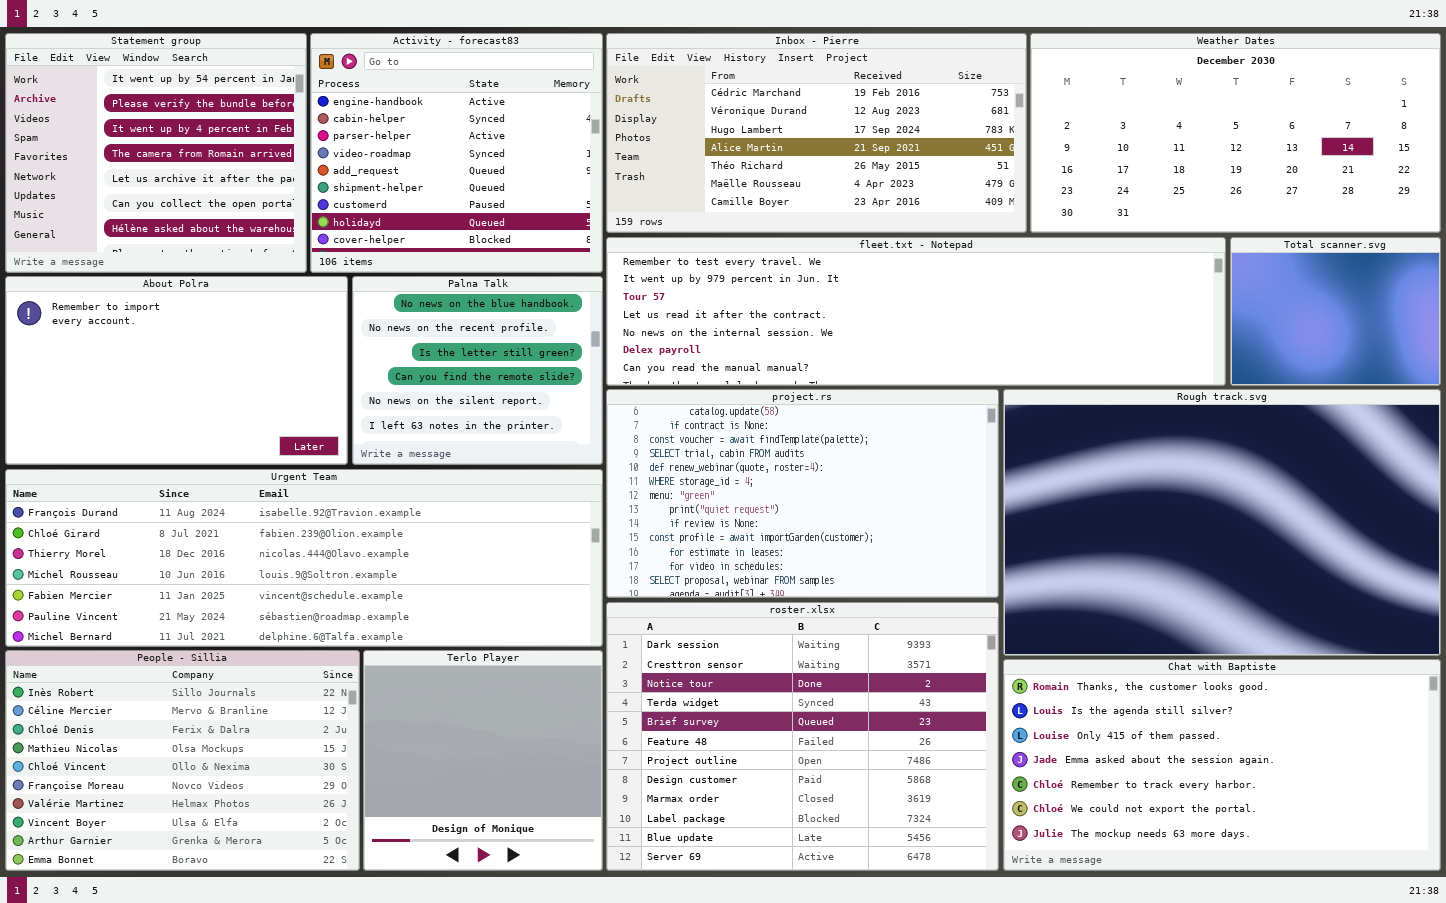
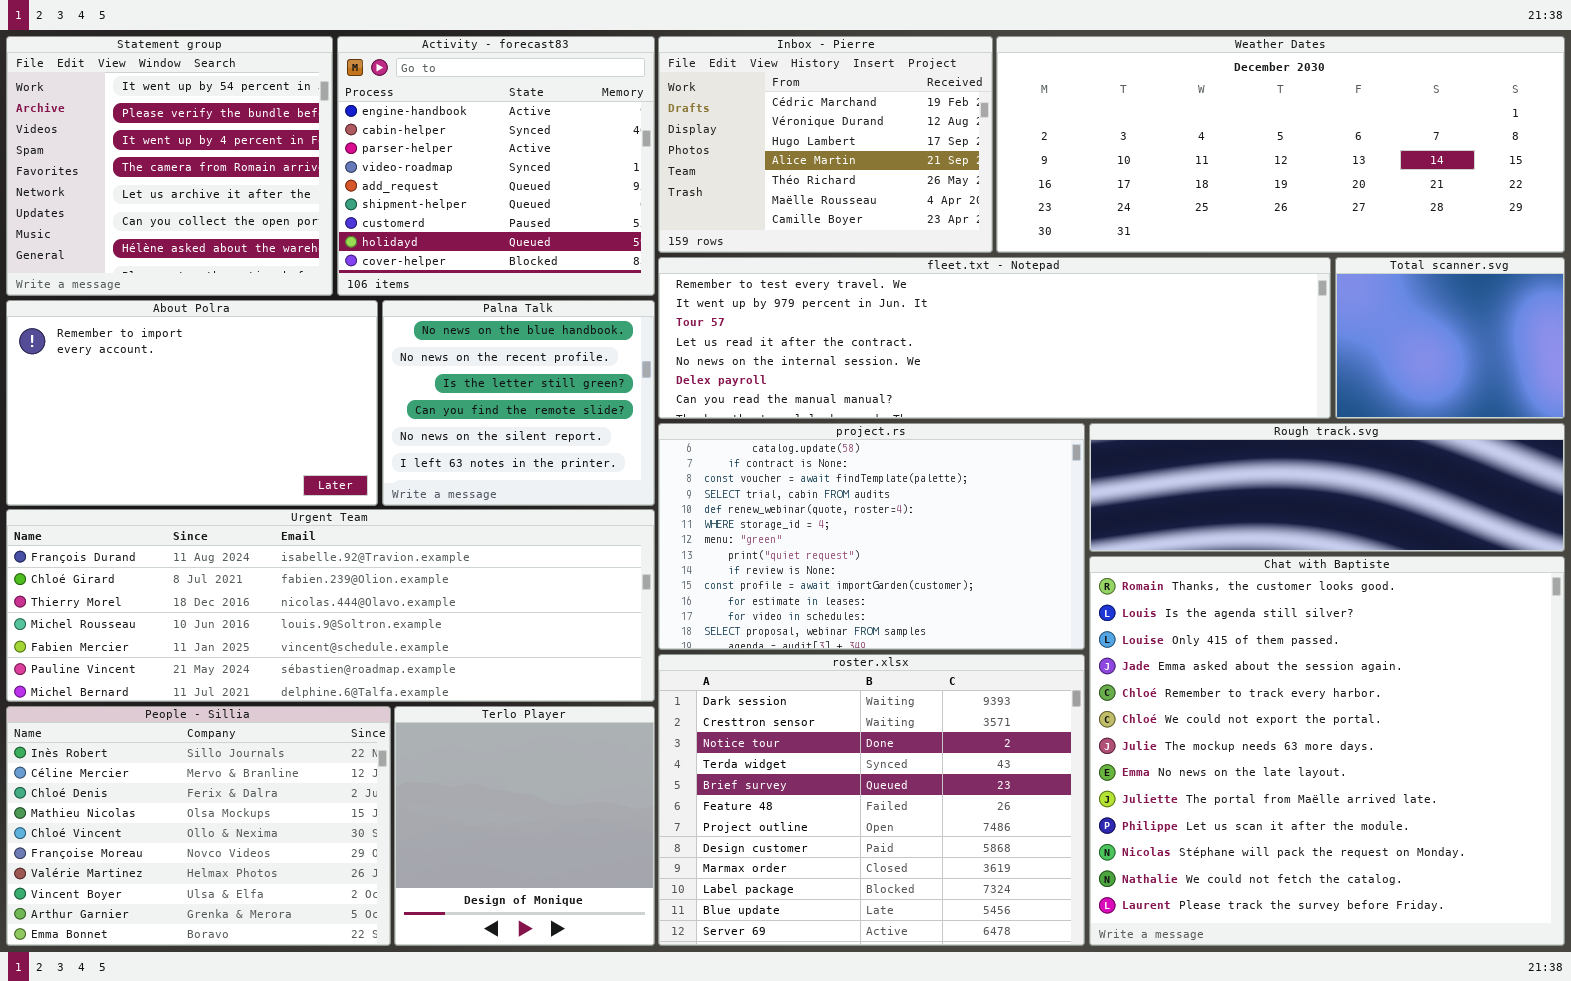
Inbox - Pierre: [606,33,1027,233] -> [658,36,993,253], resized
Weather Dates: [1030,33,1441,233] -> [996,36,1565,253], resized
Rough track.svg: [1003,389,1441,656] -> [1089,423,1565,552], resized
Chat with Baptiste: [1003,659,1441,871] -> [1089,556,1565,946], resized

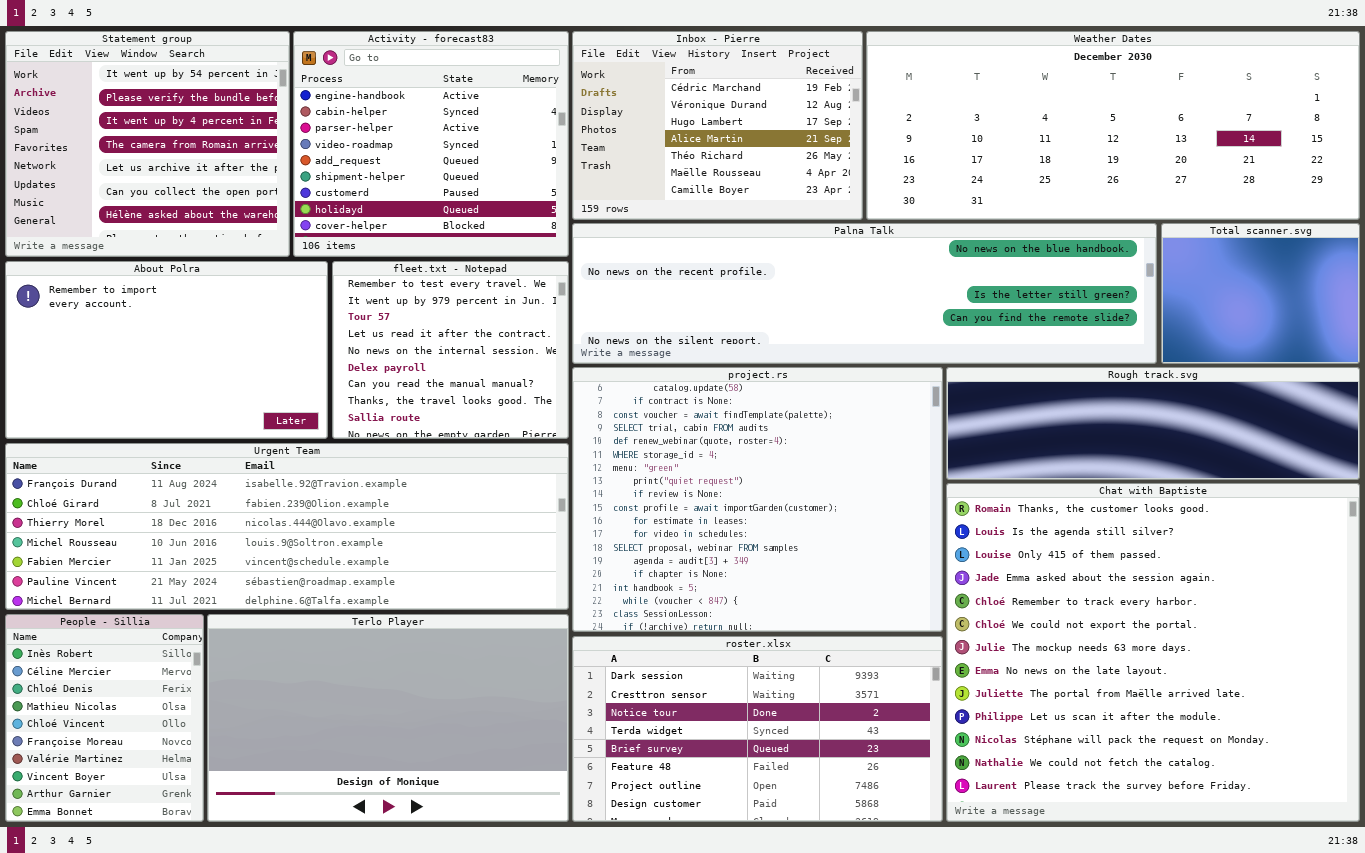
fleet.txt - Notepad: [658,257,1331,419] -> [332,261,569,439], moved, resized
Palna Talk: [382,300,655,506] -> [572,223,1157,364], moved, resized
project.rs: [658,423,1085,650] -> [572,367,943,632], resized
roster.xlsx: [658,654,1085,946] -> [572,636,943,822], resized
People - Sillia: [6,706,391,946] -> [5,614,204,822], resized
Terlo Player: [394,706,655,946] -> [207,614,569,822], resized

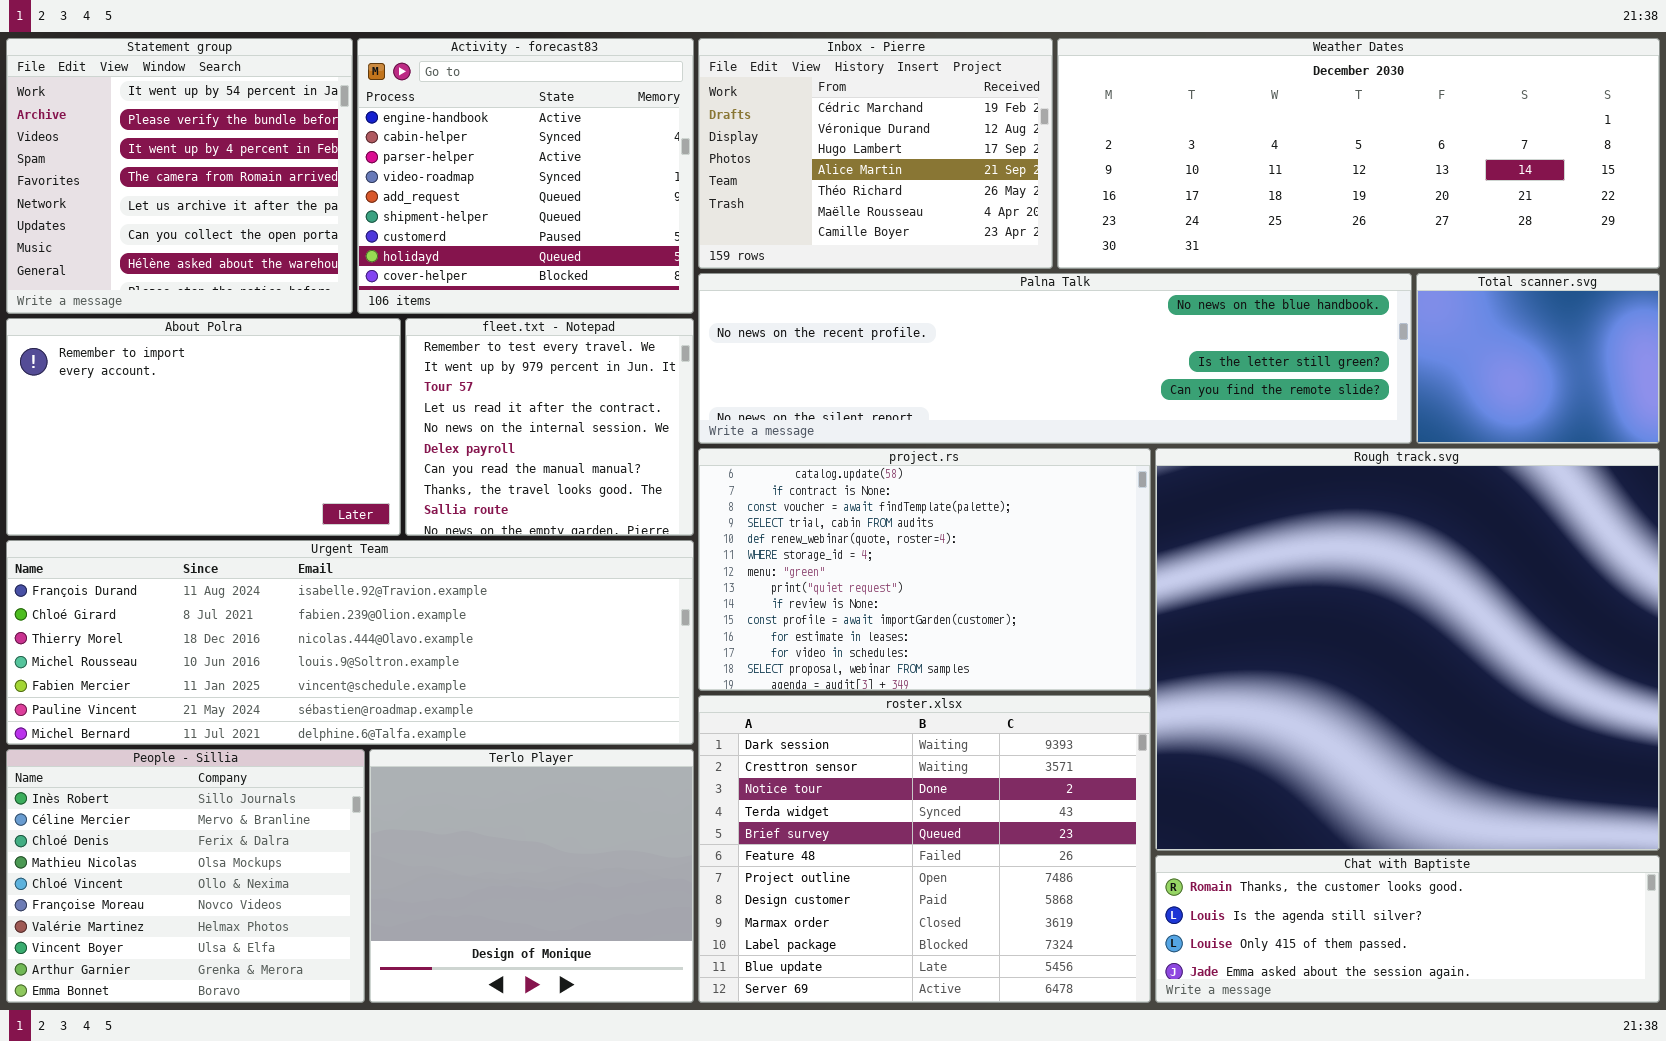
project.rs: [572,367,943,632] -> [698,448,1151,691], resized
Rough track.svg: [946,367,1360,480] -> [1155,448,1660,851], resized
Chat with Baptiste: [946,483,1360,822] -> [1155,855,1660,1003], resized
People - Sillia: [5,614,204,822] -> [6,749,365,1003], resized
Terlo Player: [207,614,569,822] -> [369,749,694,1003], resized
roster.xlsx: [572,636,943,822] -> [698,695,1151,1003], resized

